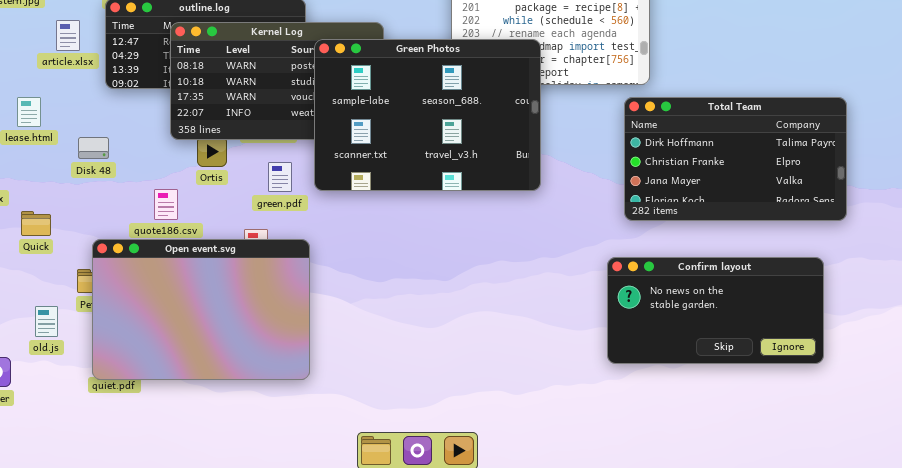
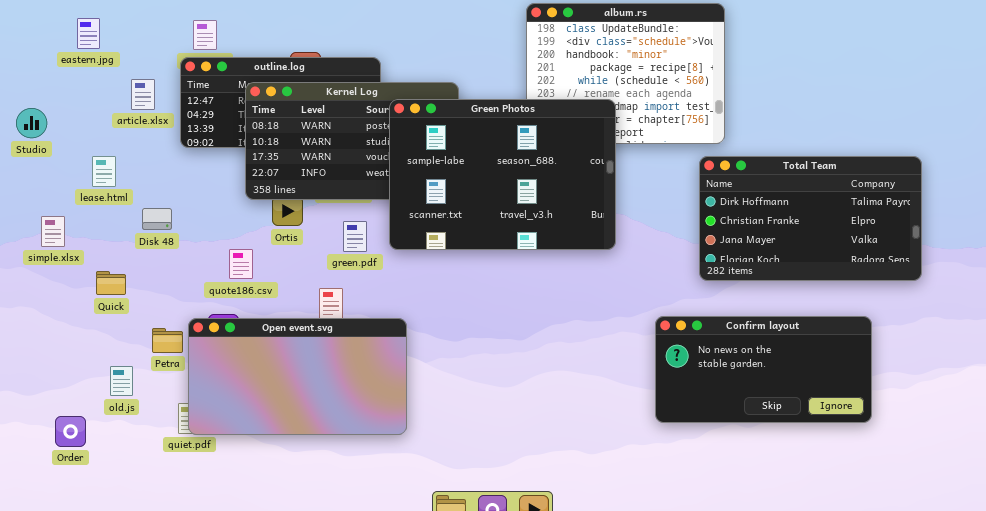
Disk 48: [78,137,109,159] -> [142,208,172,230], moved
Open event.svg: [92,239,310,380] -> [188,318,407,435], moved, resized
Confirm layout: [607,257,824,364] -> [655,316,872,423], moved

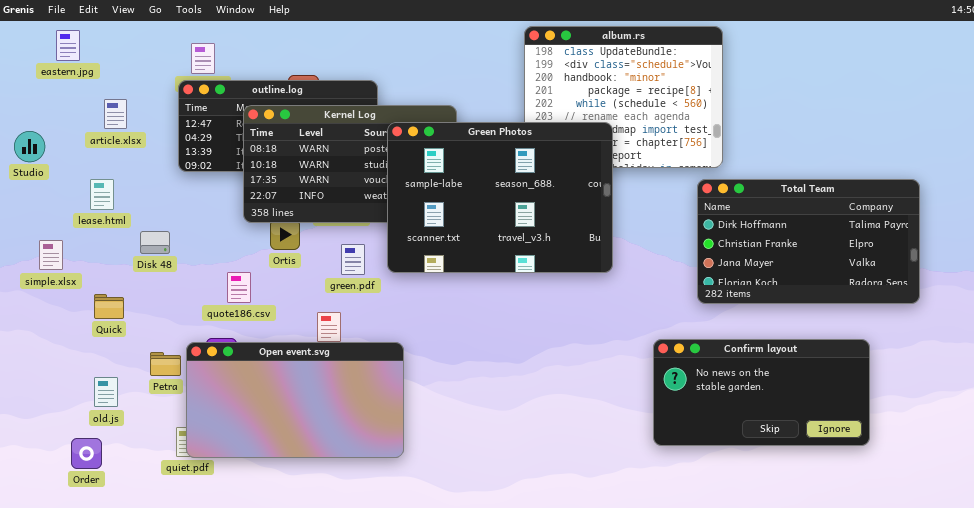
eastern.jpg: [77,18,100,49] -> [56,30,80,61], moved
article.xlsx: [131,79,155,110] -> [104,99,127,129], moved
old.js: [110,366,133,396] -> [94,377,118,407], moved
Order: [55,416,86,447] -> [71,438,102,469], moved

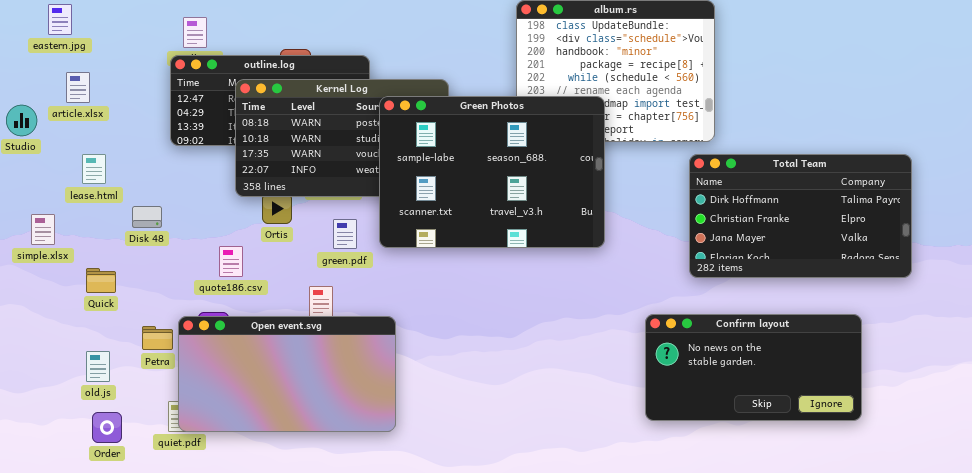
article.xlsx: [104,99,127,129] -> [66,72,90,103], moved
Order: [71,438,102,469] -> [92,412,122,443], moved

